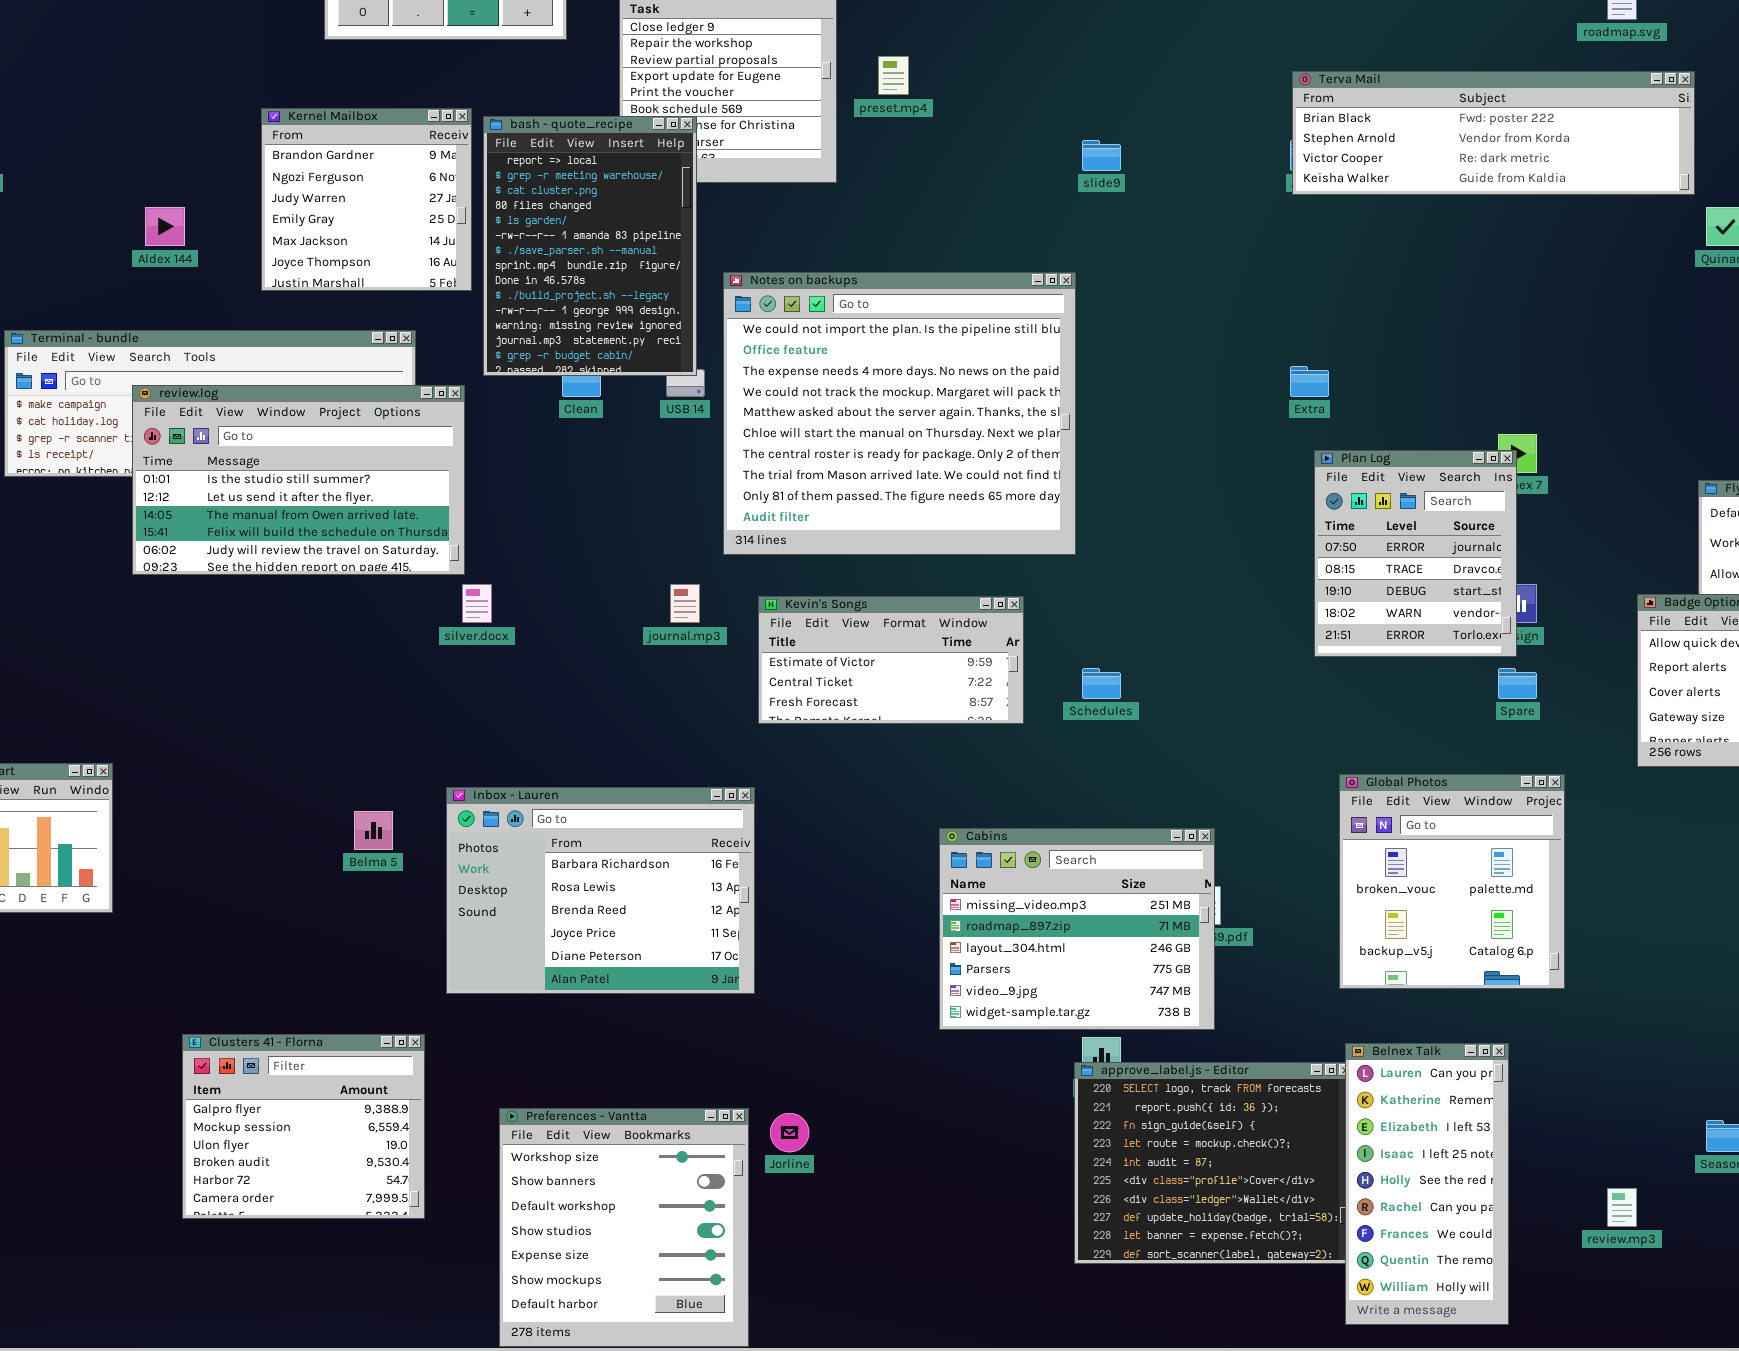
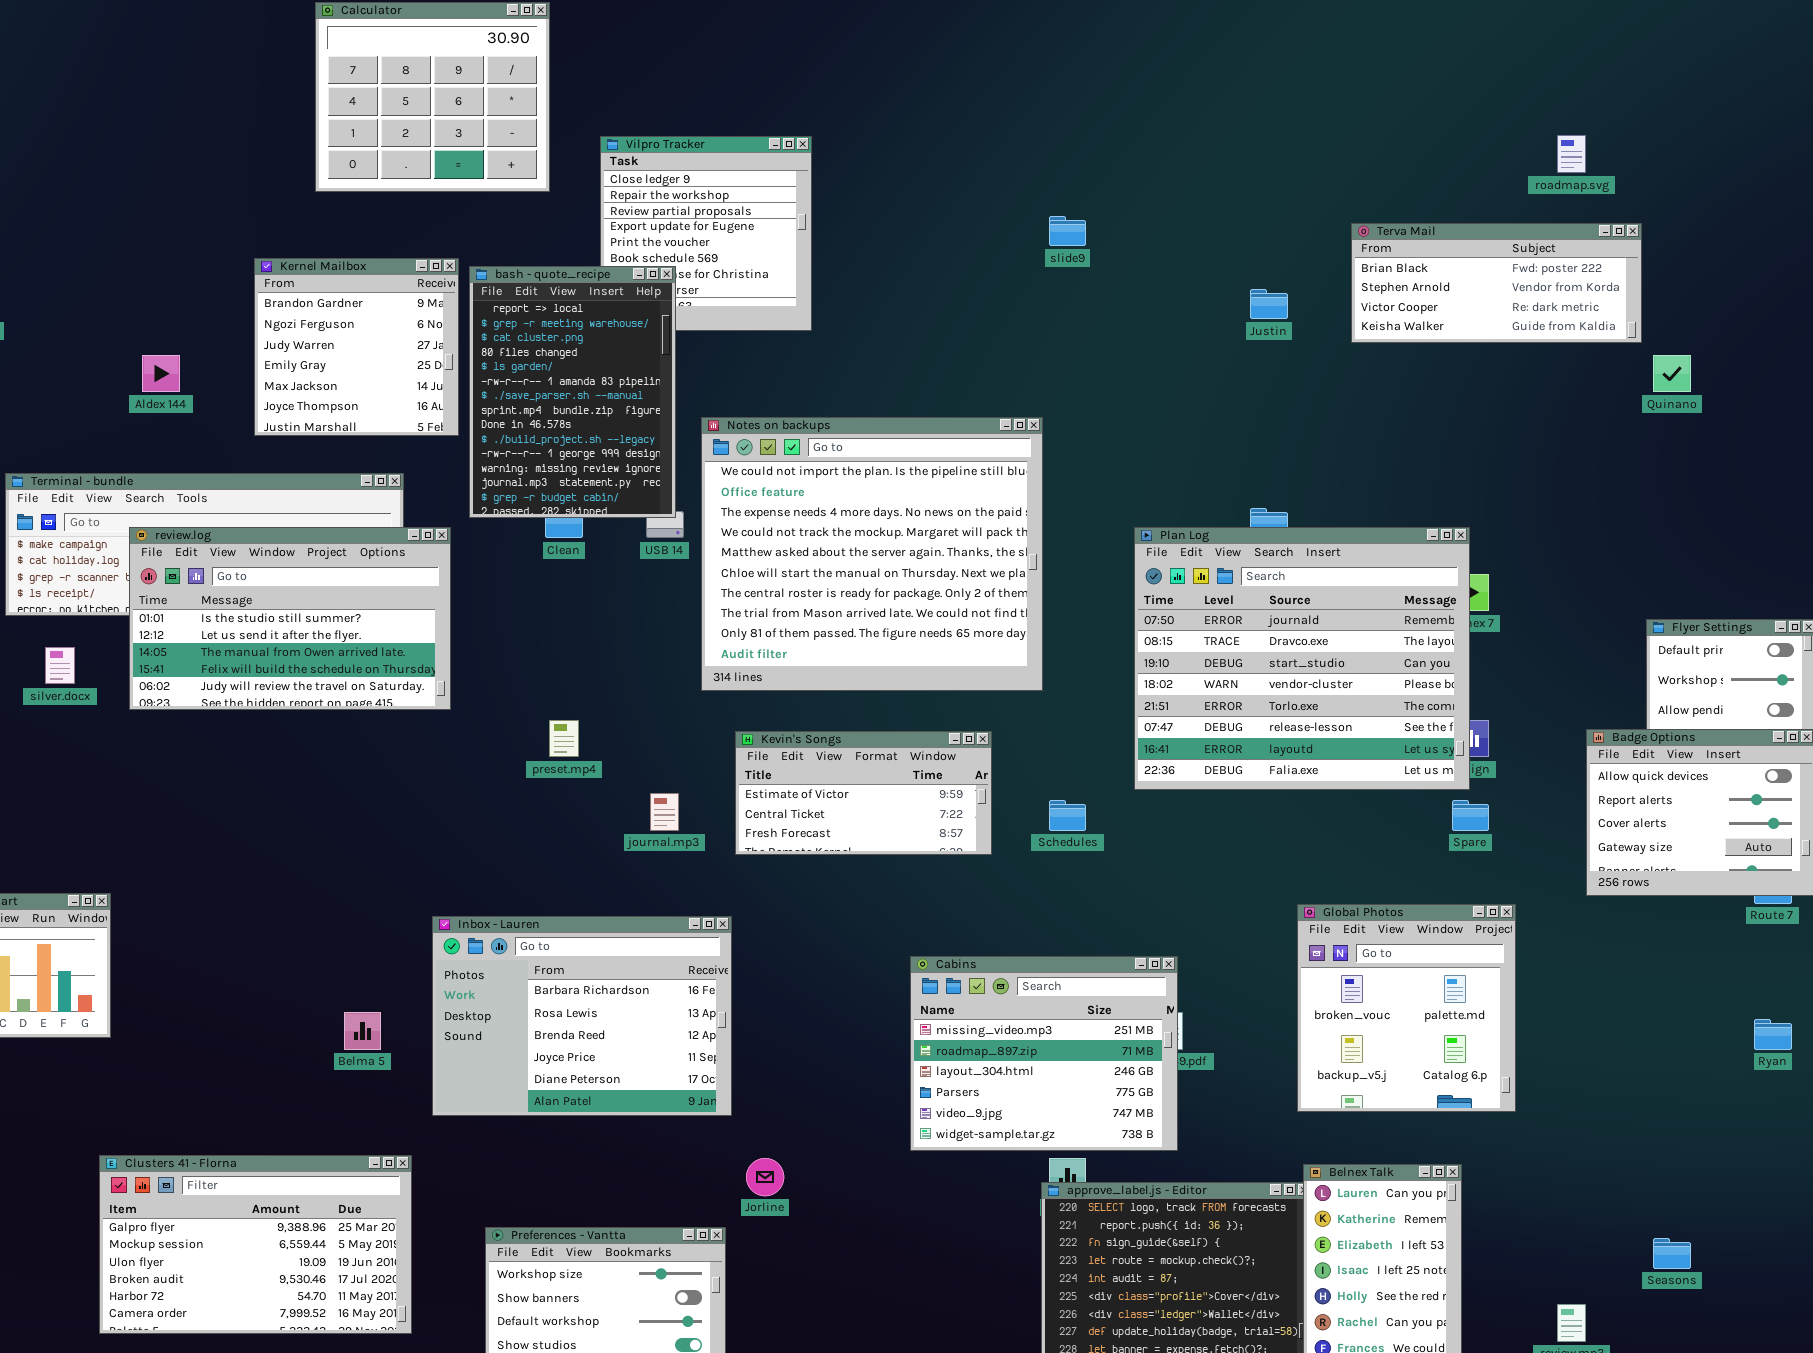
preset.mp4: [878,56,909,95] -> [549,720,579,757], moved
Terva Mail: [1292,71,1695,195] -> [1351,223,1642,343], resized
slide9: [1082,140,1121,171] -> [1049,216,1086,246], moved
Plan Log: [1314,450,1517,657] -> [1134,527,1470,790], resized
silver.docx: [462,584,492,623] -> [45,647,75,684], moved
journal.mp3: [670,584,700,623] -> [650,793,679,831], moved
Belma 5: [354,811,393,850] -> [344,1012,381,1050], moved
Clusters 41 - Florna: [182,1034,425,1219] -> [99,1155,412,1334], resized
Jorline: [770,1113,809,1152] -> [746,1158,784,1196], moved

